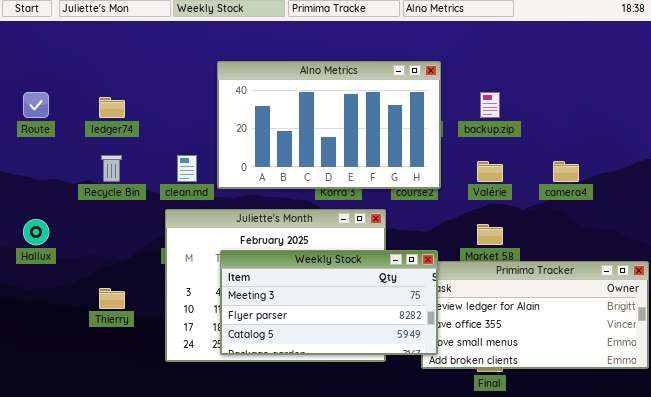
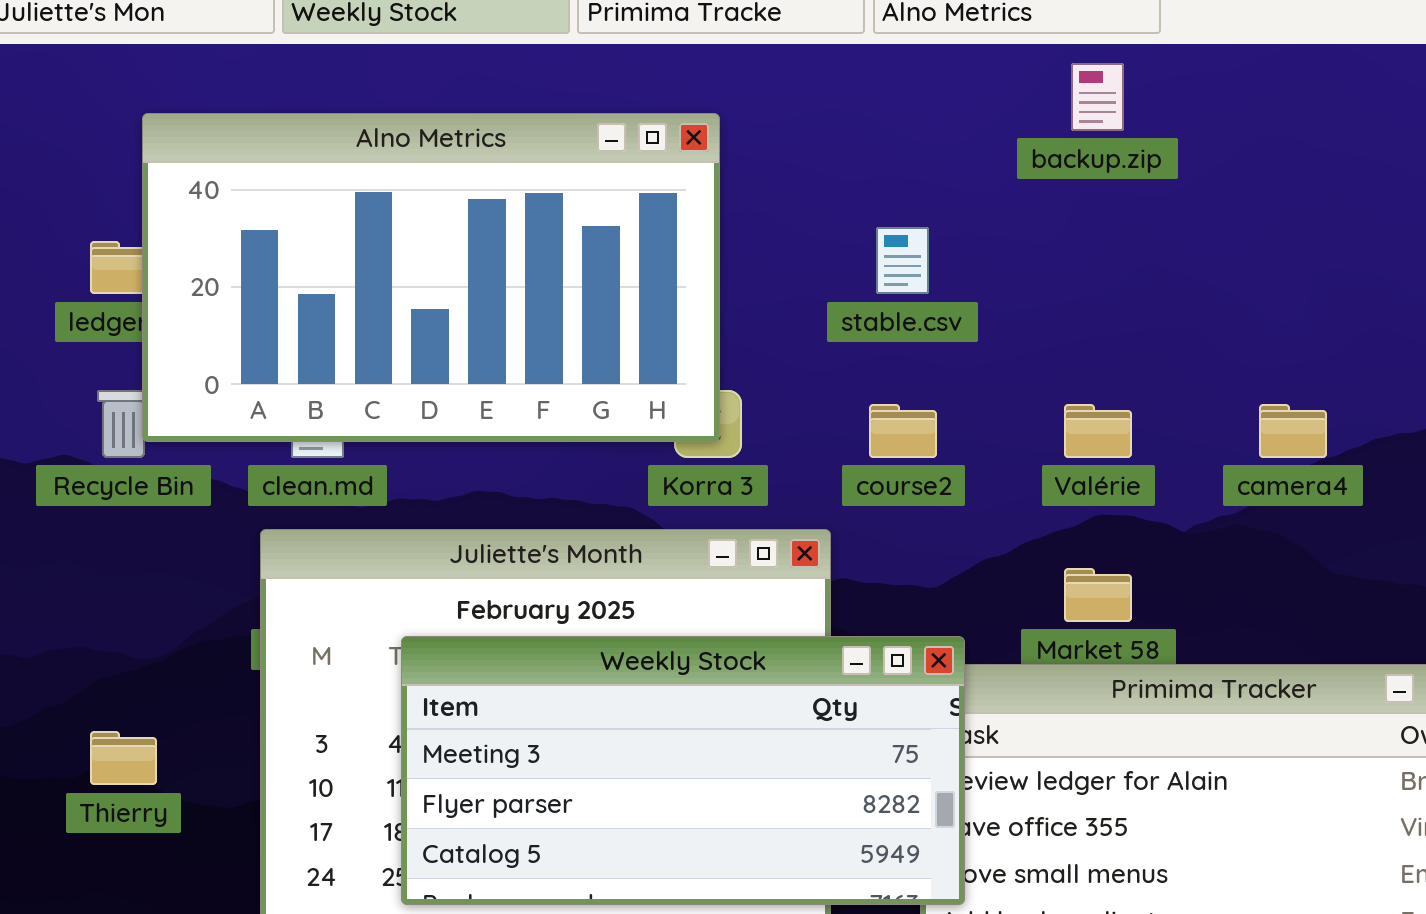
Alno Metrics: [217,61,441,189] -> [142,113,720,442], moved
backup.zip: [480,92,500,118] -> [1071,63,1124,131], moved

